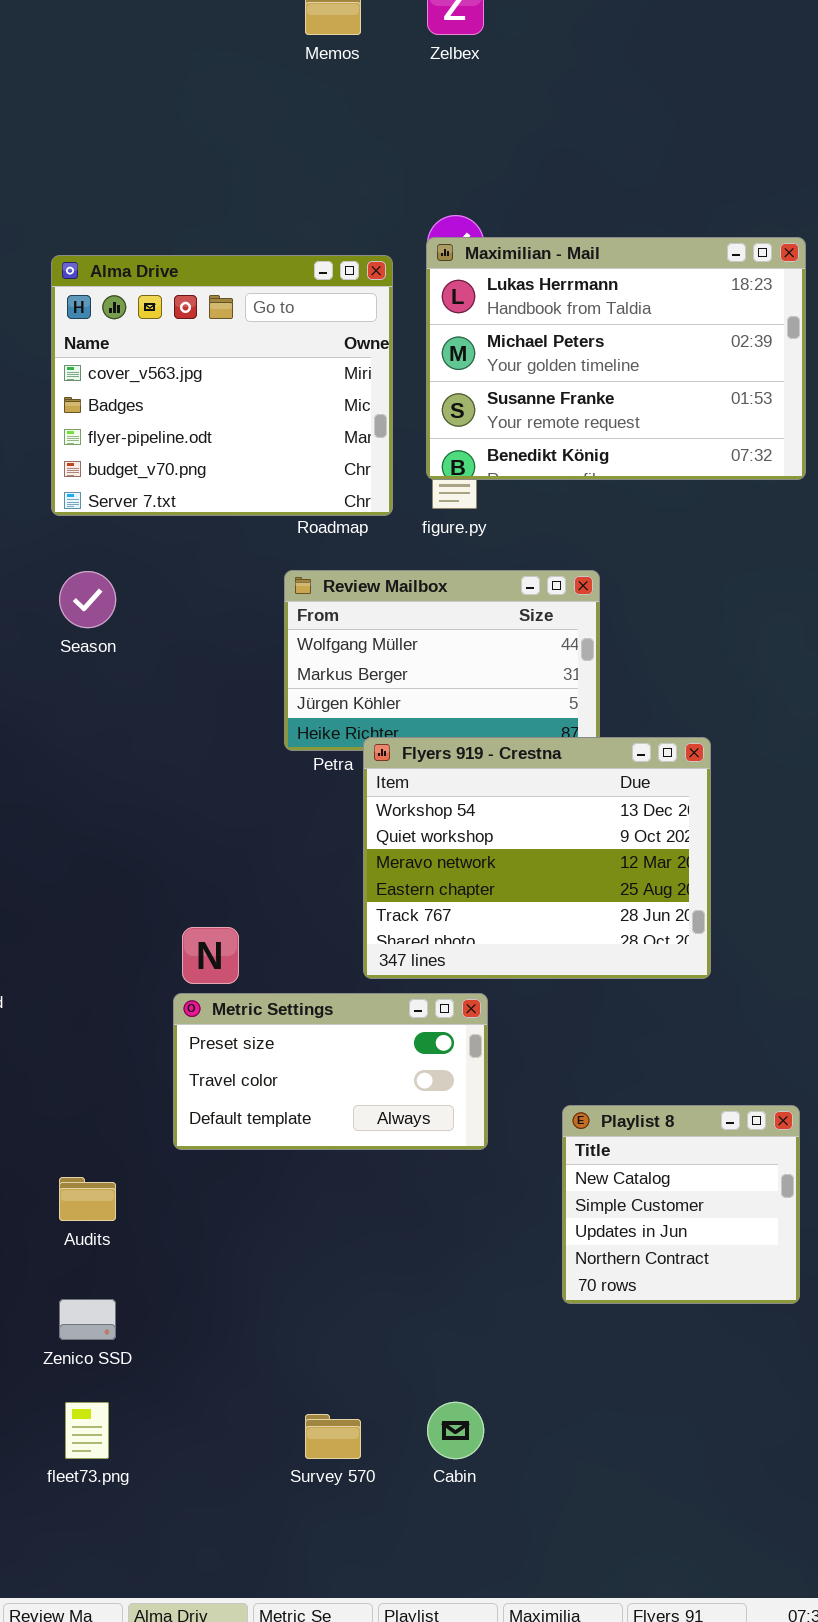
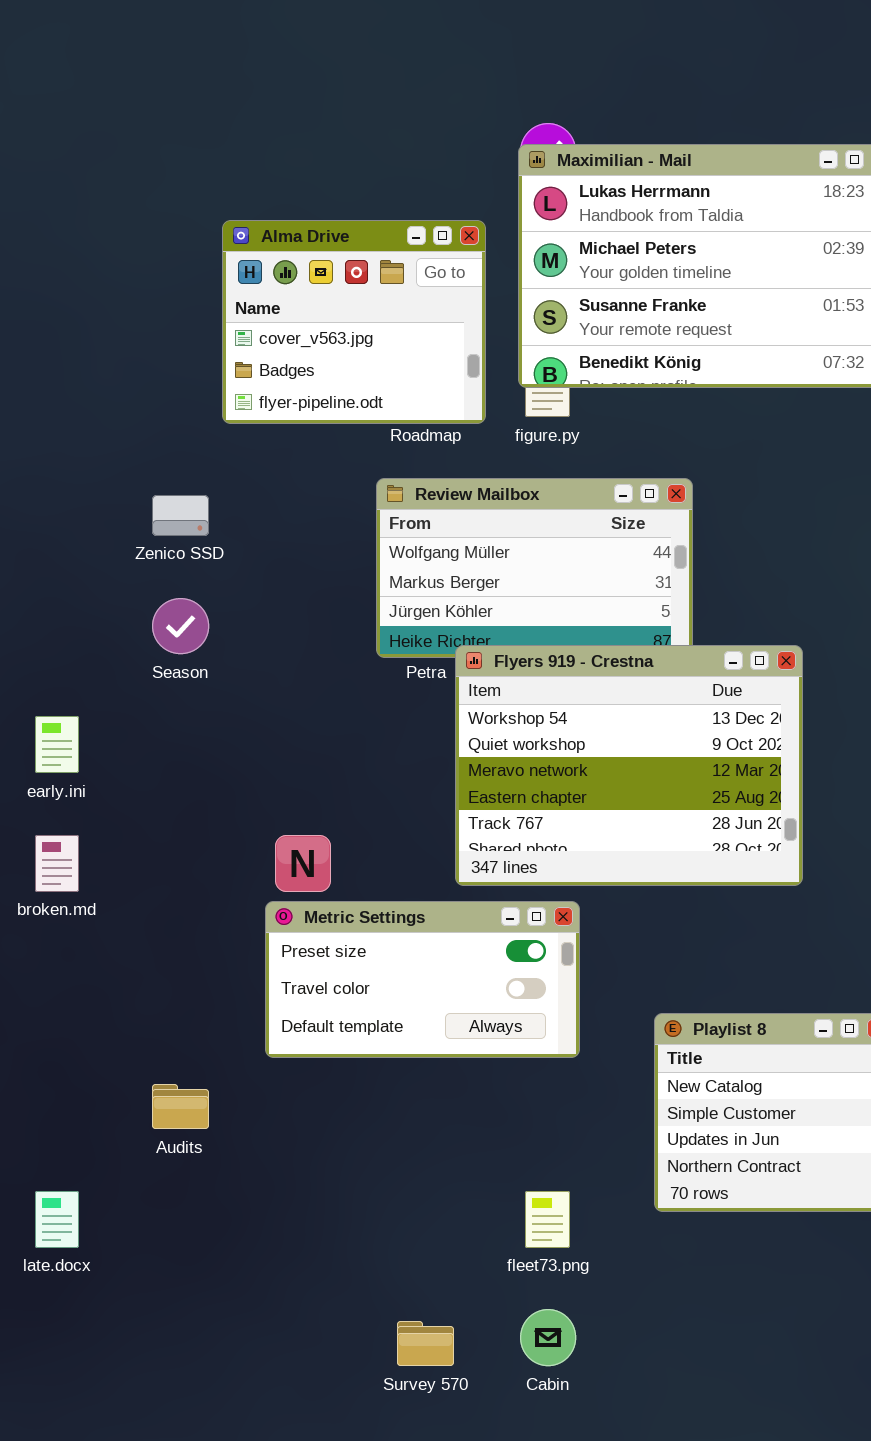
Alma Drive: [51,255,393,516] -> [222,220,486,424], resized
Season: [59,571,116,628] -> [152,598,209,654], moved
Zenico SSD: [59,1299,116,1340] -> [152,495,209,536], moved
fleet73.png: [65,1402,109,1459] -> [525,1191,570,1248], moved

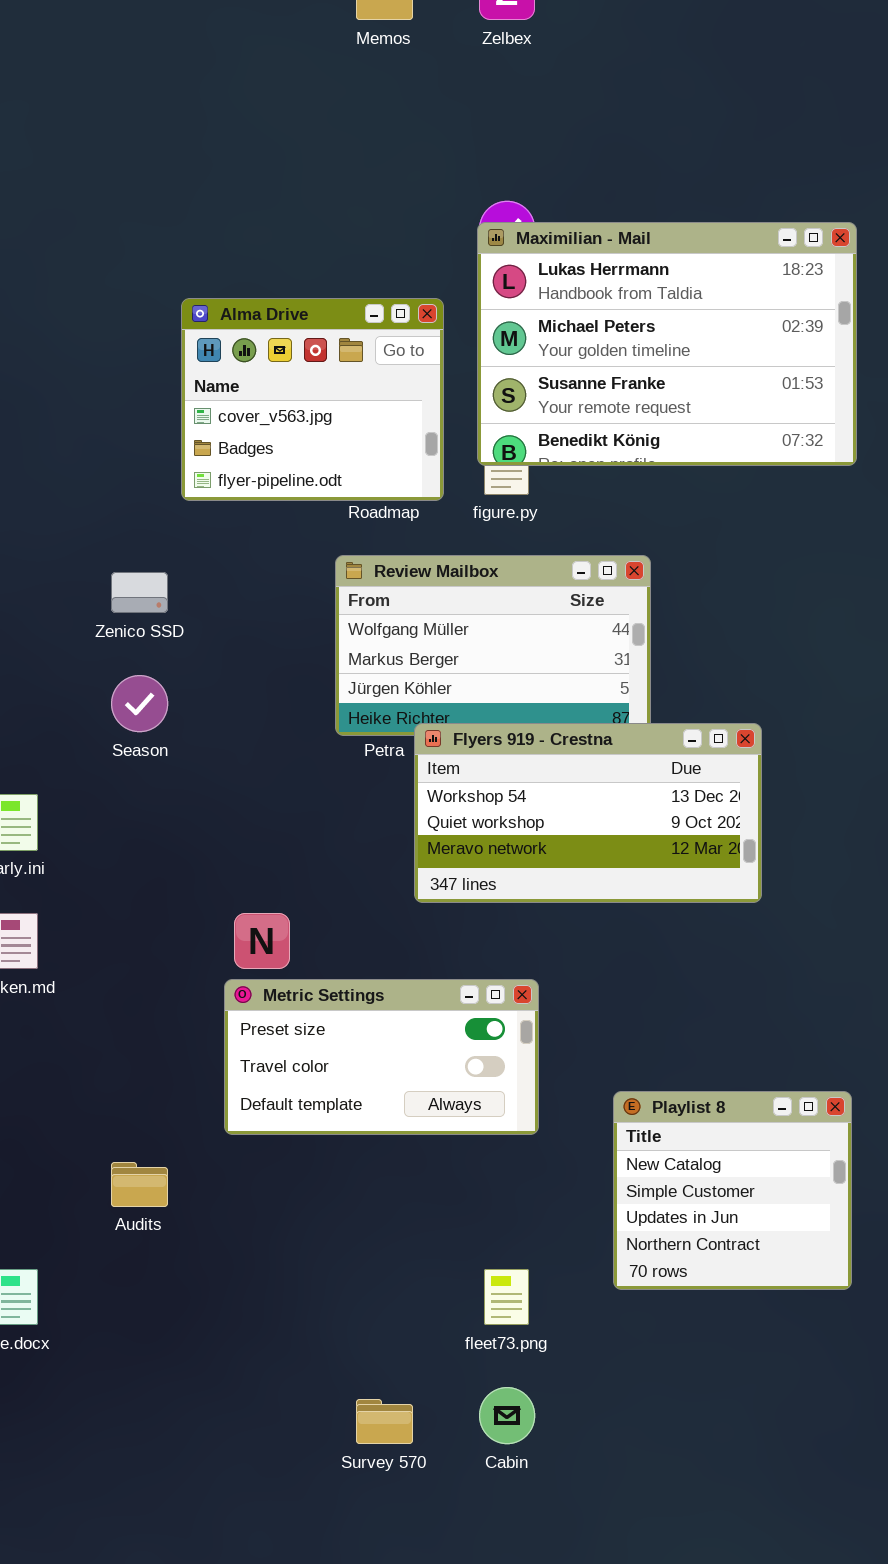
Flyers 919 - Crestna: [455,645,803,886] -> [414,723,762,903], resized

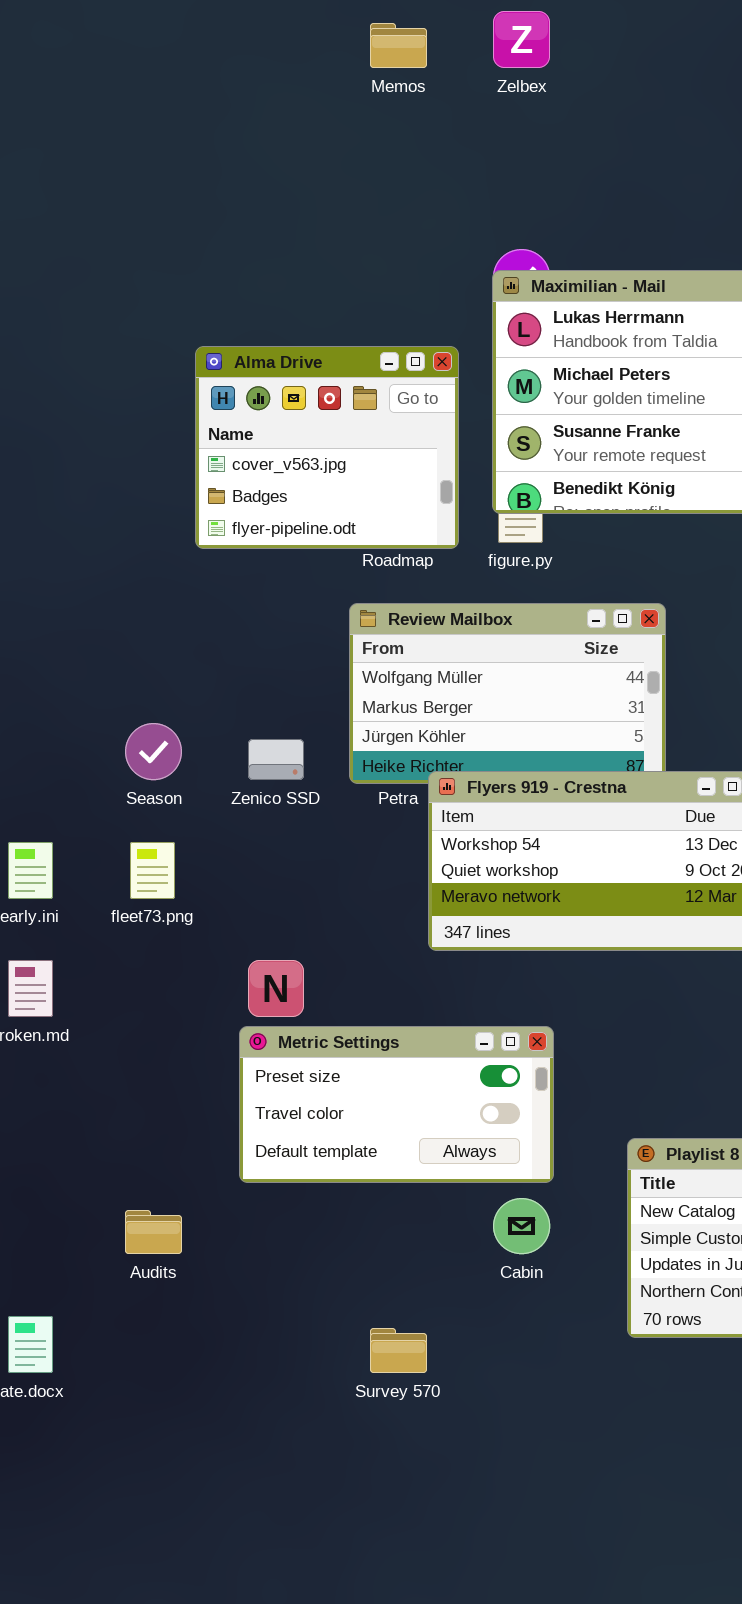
Zenico SSD: [111,572,168,613] -> [248,739,304,780], moved
fleet73.png: [484,1269,529,1325] -> [130,842,175,899], moved
Cabin: [479,1387,535,1444] -> [493,1198,550,1254], moved
Survey 570: [356,1399,413,1444] -> [370,1328,427,1373], moved

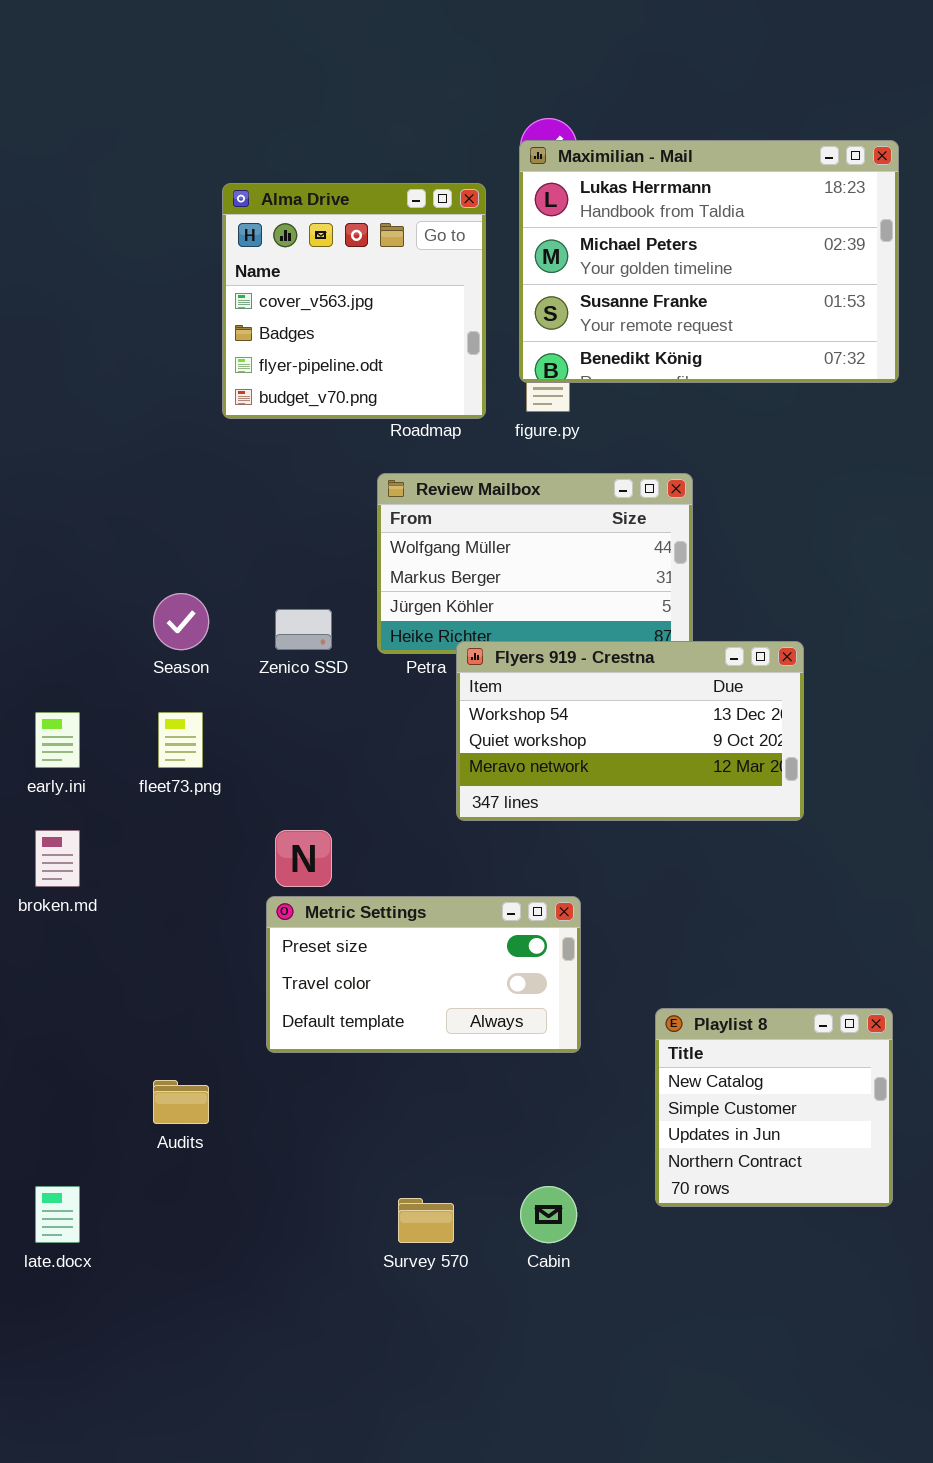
Alma Drive: [195,346,459,549] -> [222,183,486,419], resized
Cabin: [493,1198,550,1254] -> [520,1186,577,1243], moved

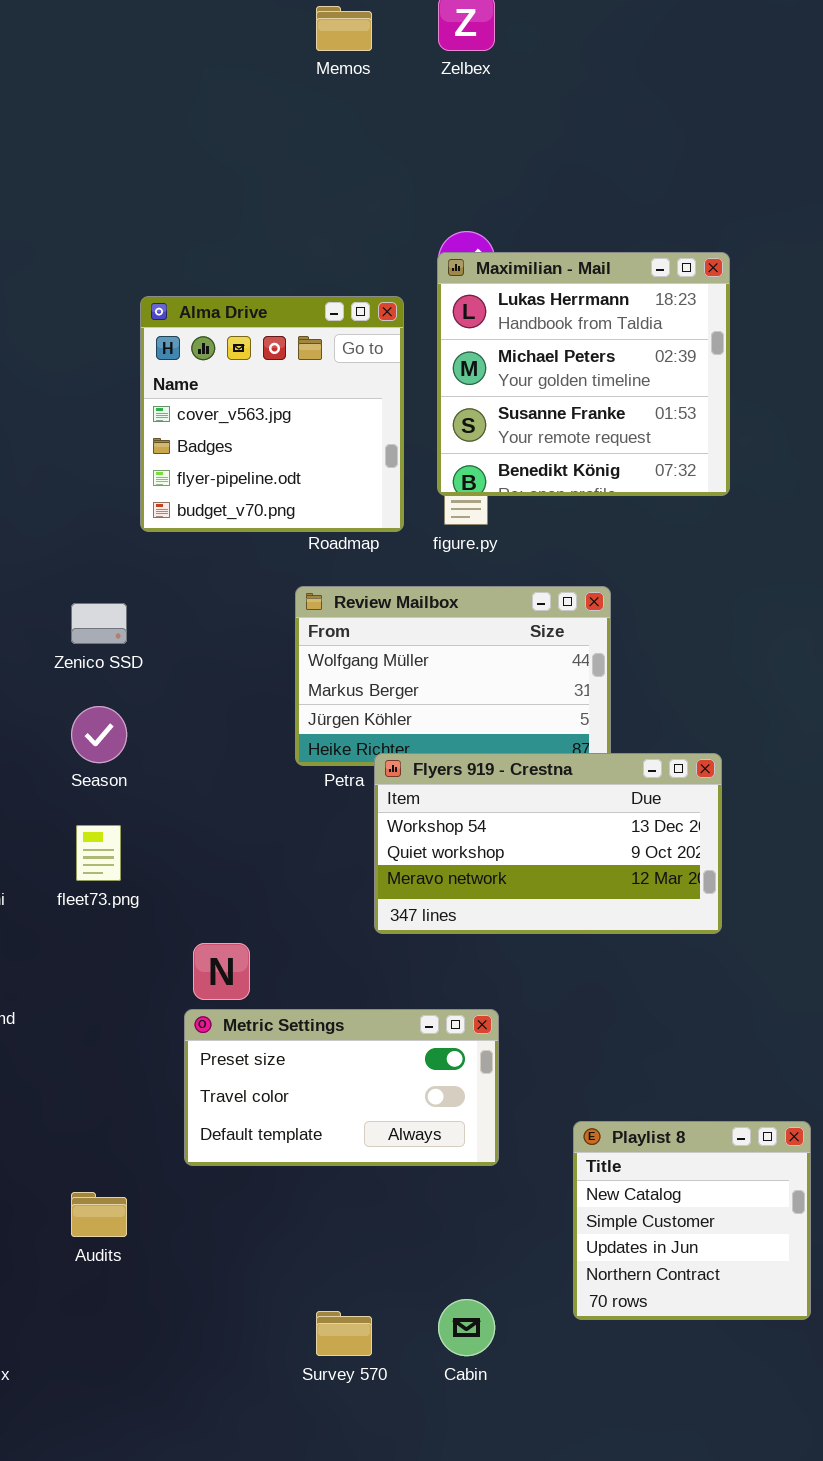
Maximilian - Mail: [519,140,899,383] -> [437,252,730,496], resized
Zenico SSD: [275,609,332,650] -> [71,603,127,644], moved

